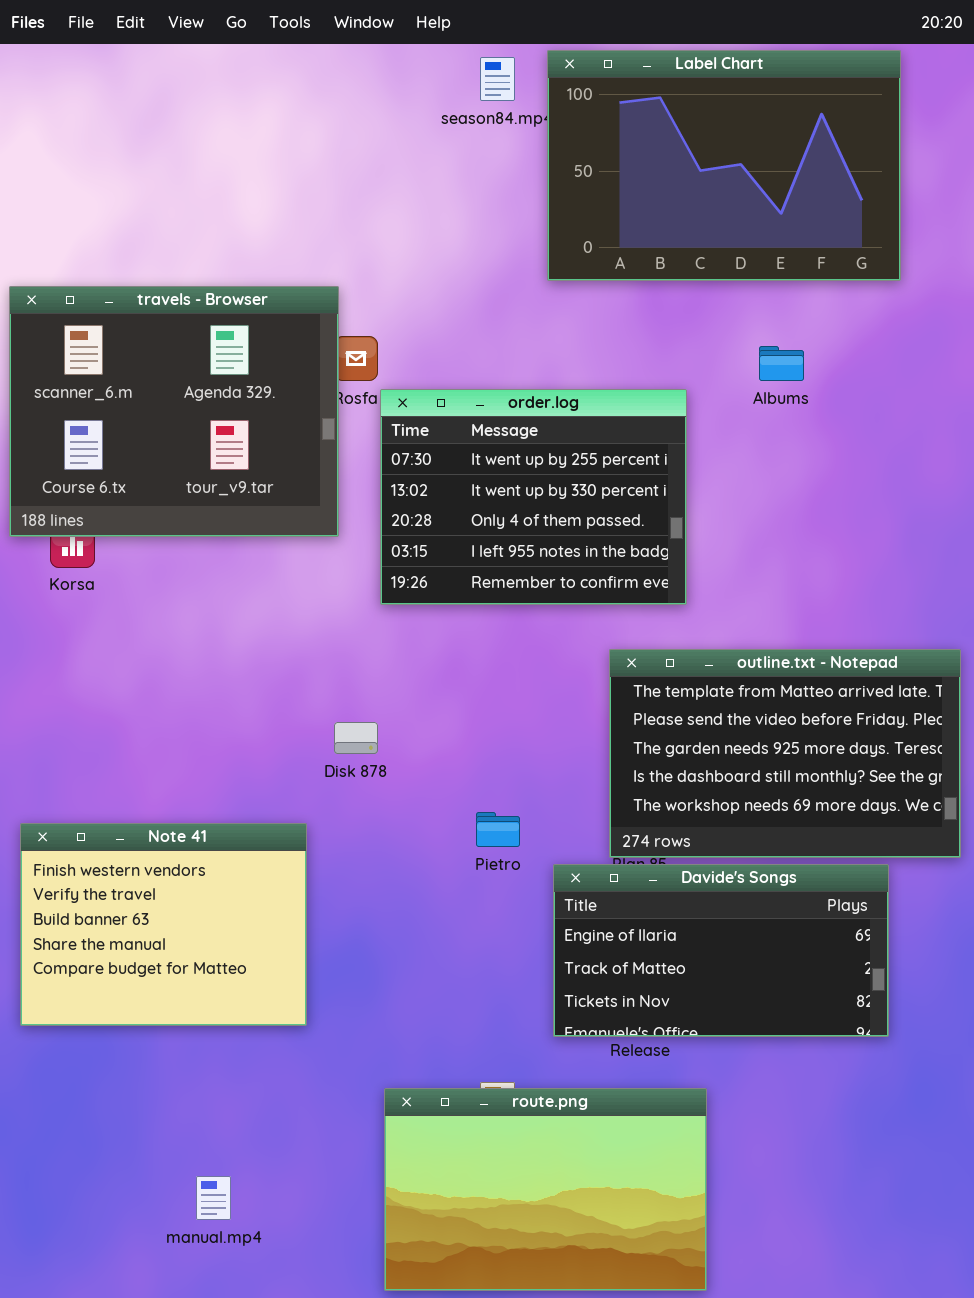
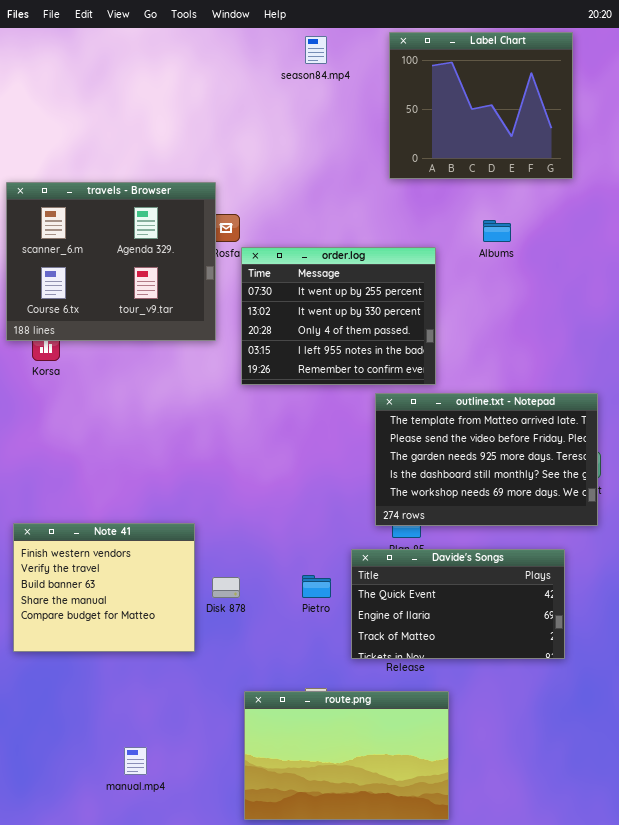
Label Chart: [547,50,901,281] -> [389,32,573,179], resized
outline.txt - Notepad: [609,649,961,858] -> [375,393,598,526], moved
Disk 878: [334,722,378,754] -> [212,577,240,598], moved
Pietro: [476,812,520,847] -> [302,575,331,598], moved
Davide's Songs: [553,864,889,1037] -> [351,549,565,659], scrolled up 1 row

